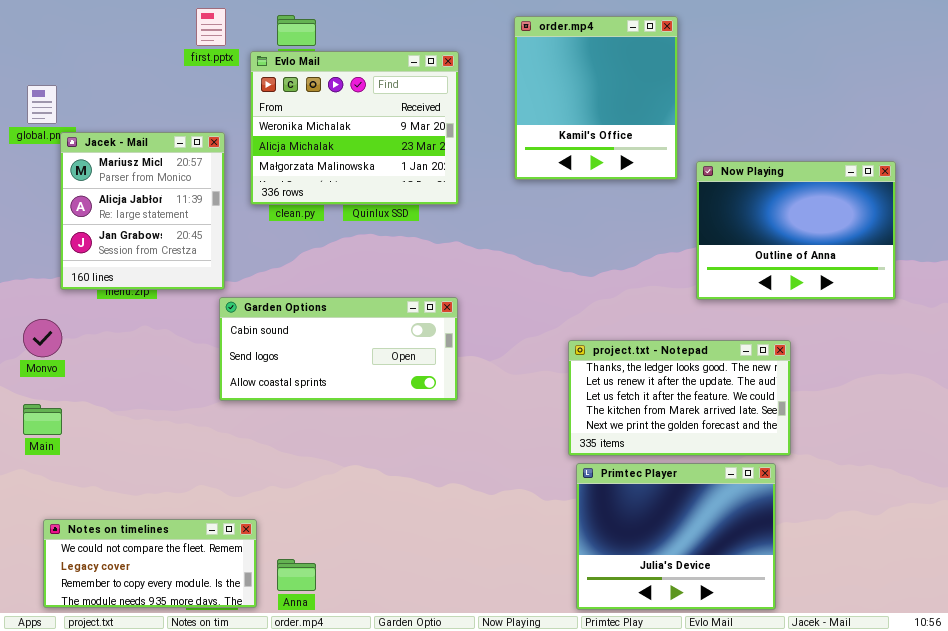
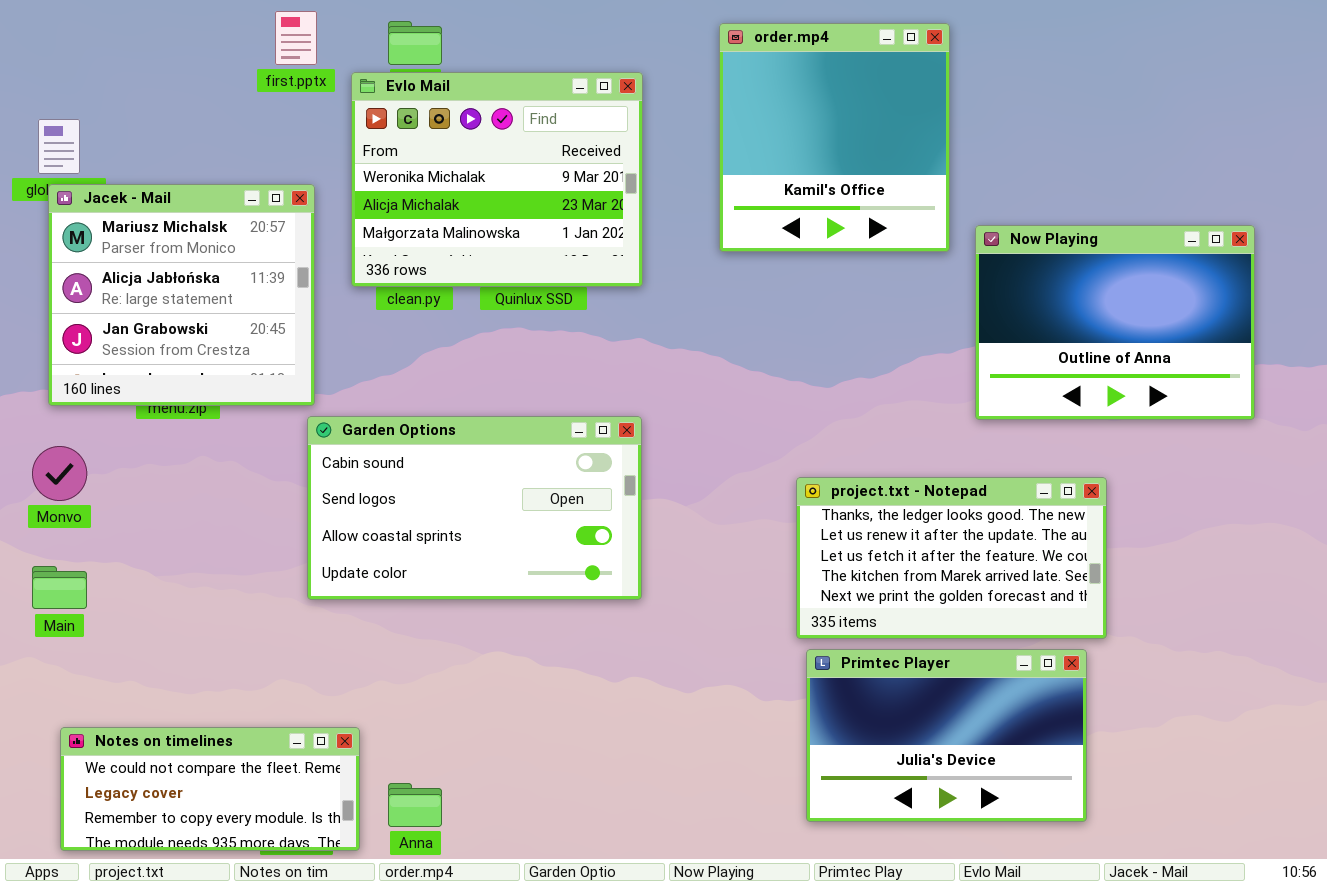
Jacek - Mail: [60,132,225,290] -> [48,184,315,406], resized
Garden Options: [219,297,458,401] -> [307,416,642,600], resized
Primtec Player: [576,463,776,610] -> [806,649,1087,822], resized

